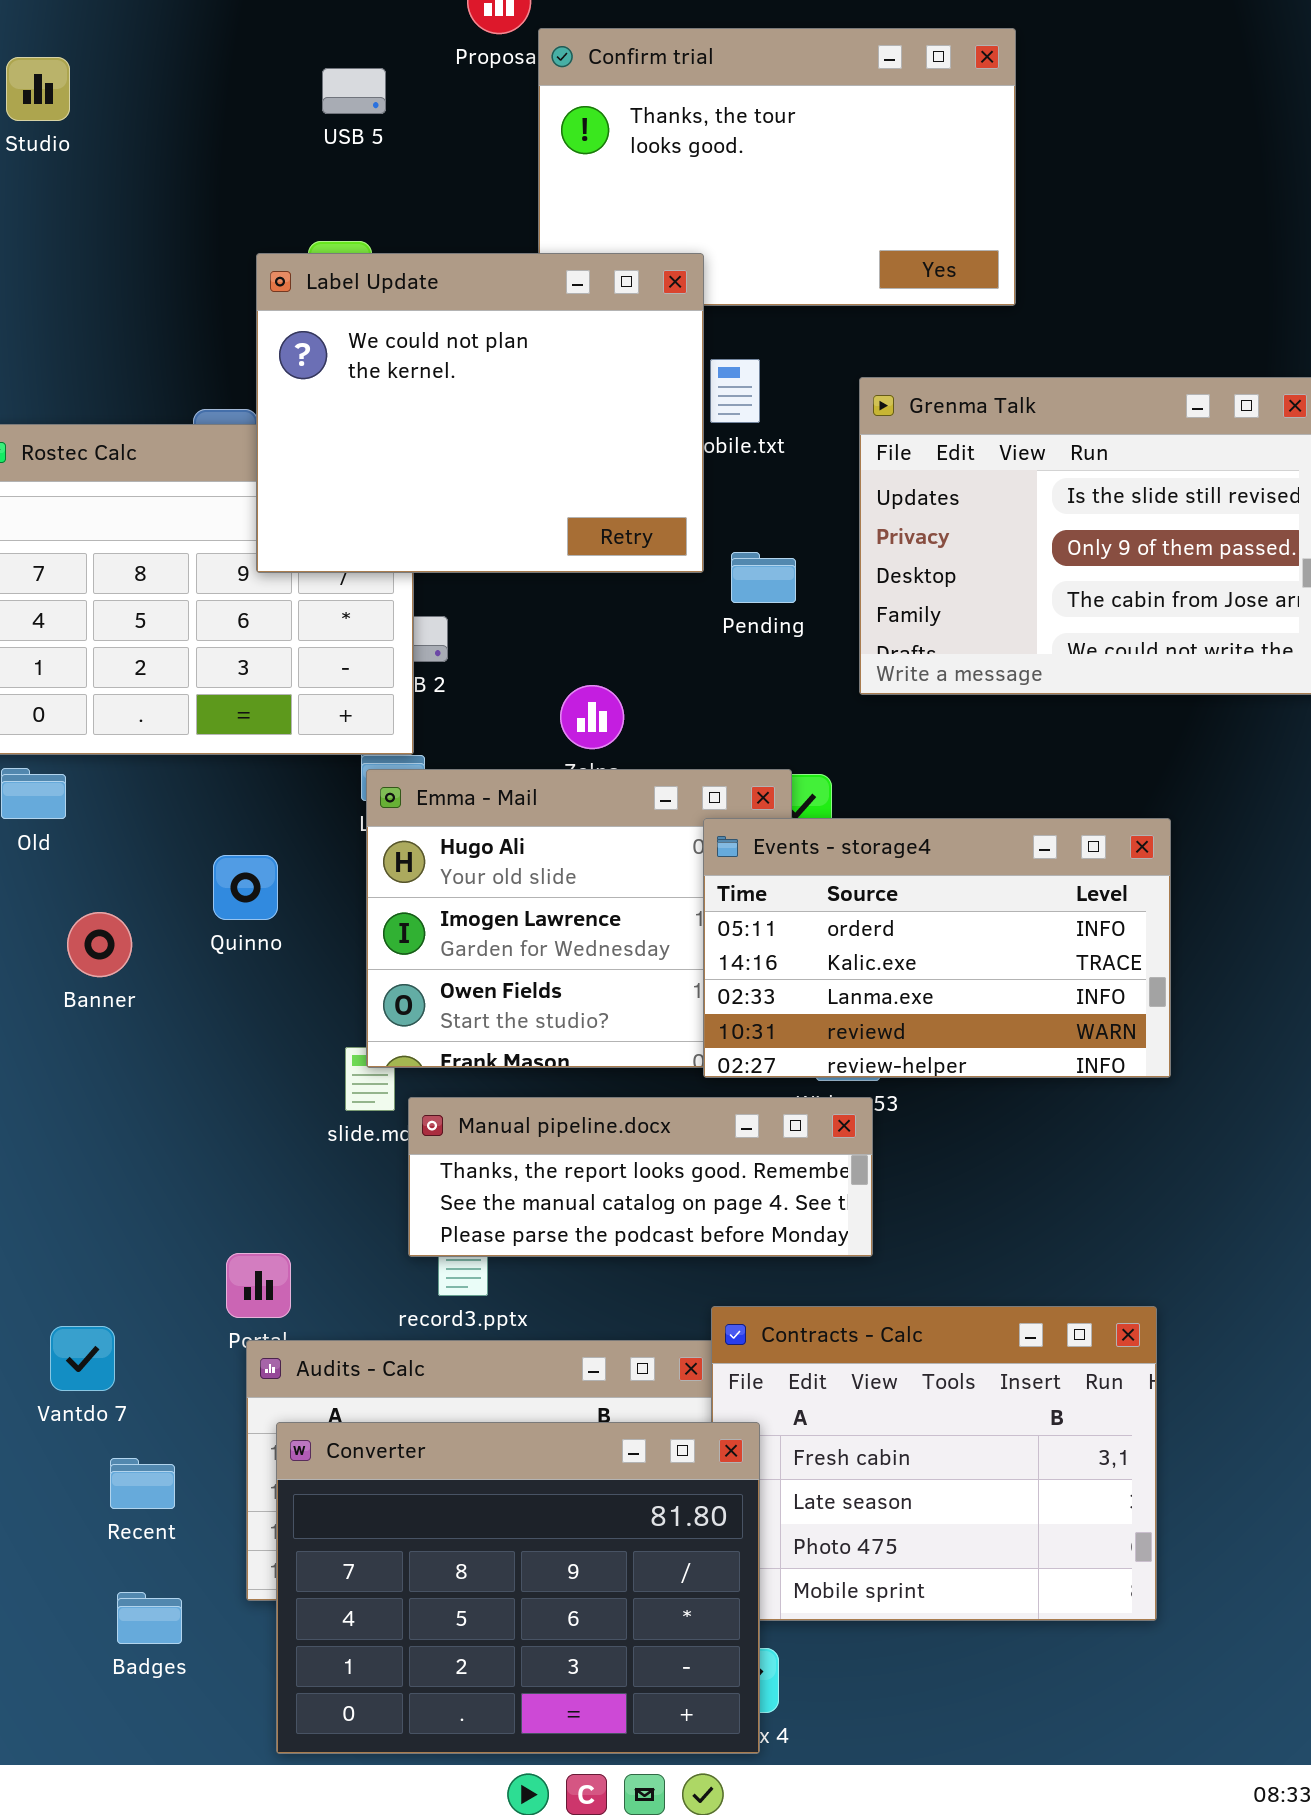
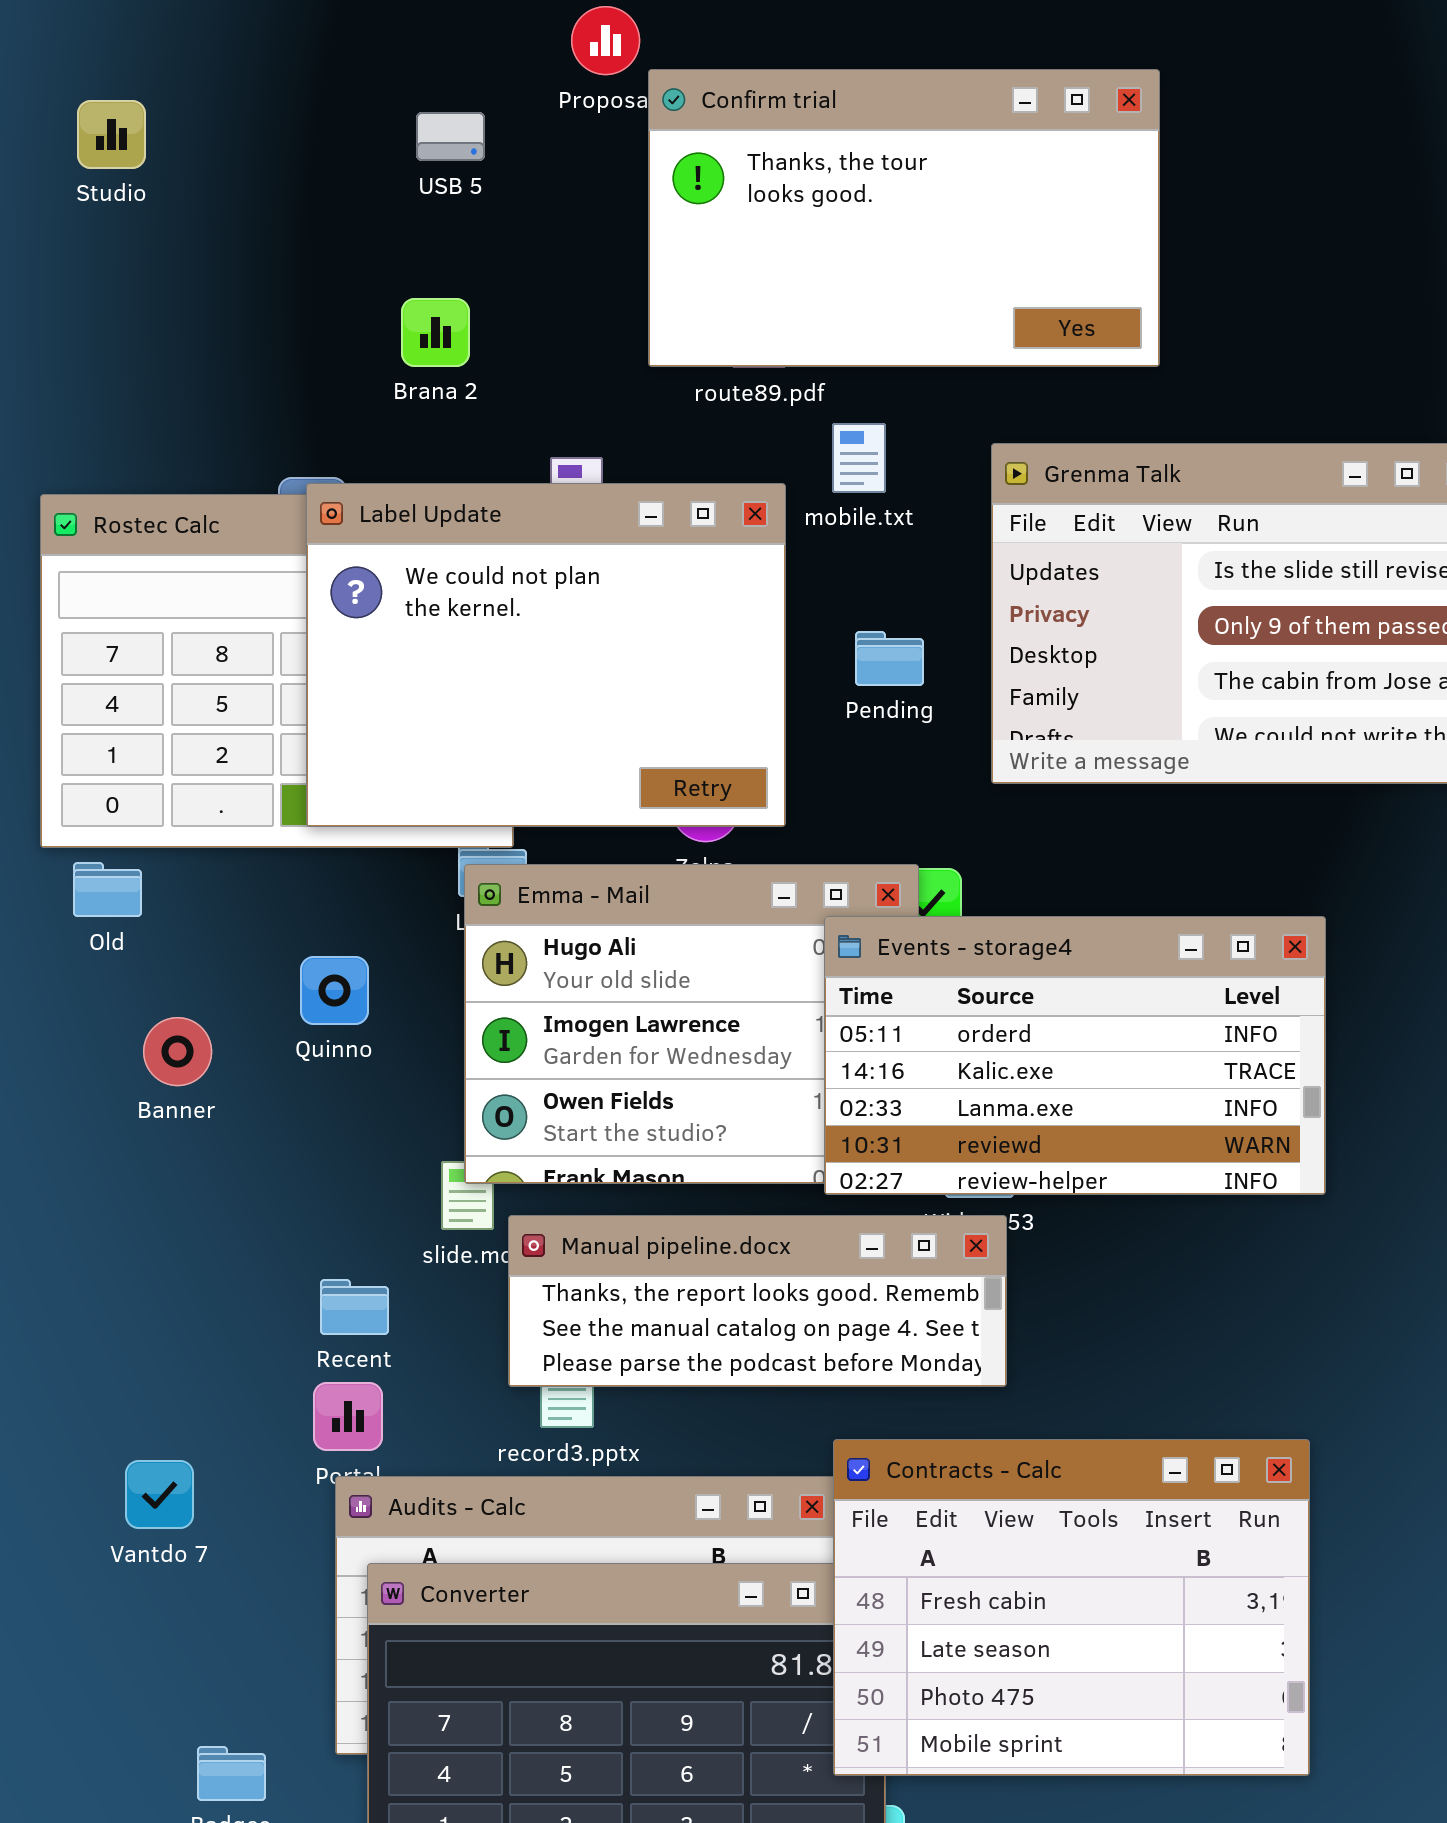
Label Update: [256,253,704,573] -> [306,483,786,827], moved
Contracts - Calc: [711,1306,1157,1621] -> [833,1439,1310,1776], raised
Recent: [110,1458,175,1509] -> [320,1279,389,1335], moved

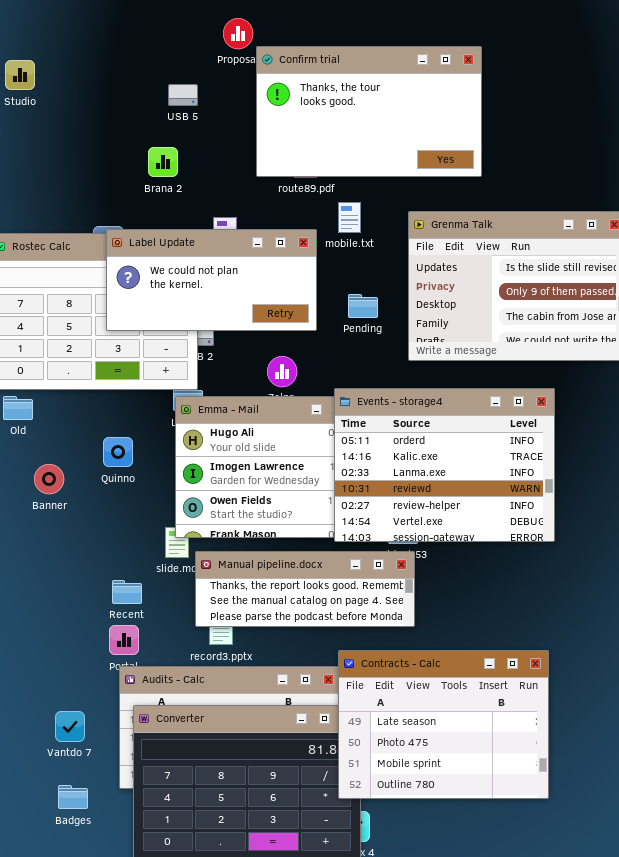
USB 5: [416,112,485,161] -> [168,84,198,106], moved
Label Update: [306,483,786,827] -> [106,229,317,331], resized
Events - storage4: [824,916,1326,1195] -> [334,388,555,542], resized
Contracts - Calc: [833,1439,1310,1776] -> [338,650,549,799], scrolled down 1 row
Vantdo 7: [125,1460,194,1529] -> [55,711,85,742], moved

